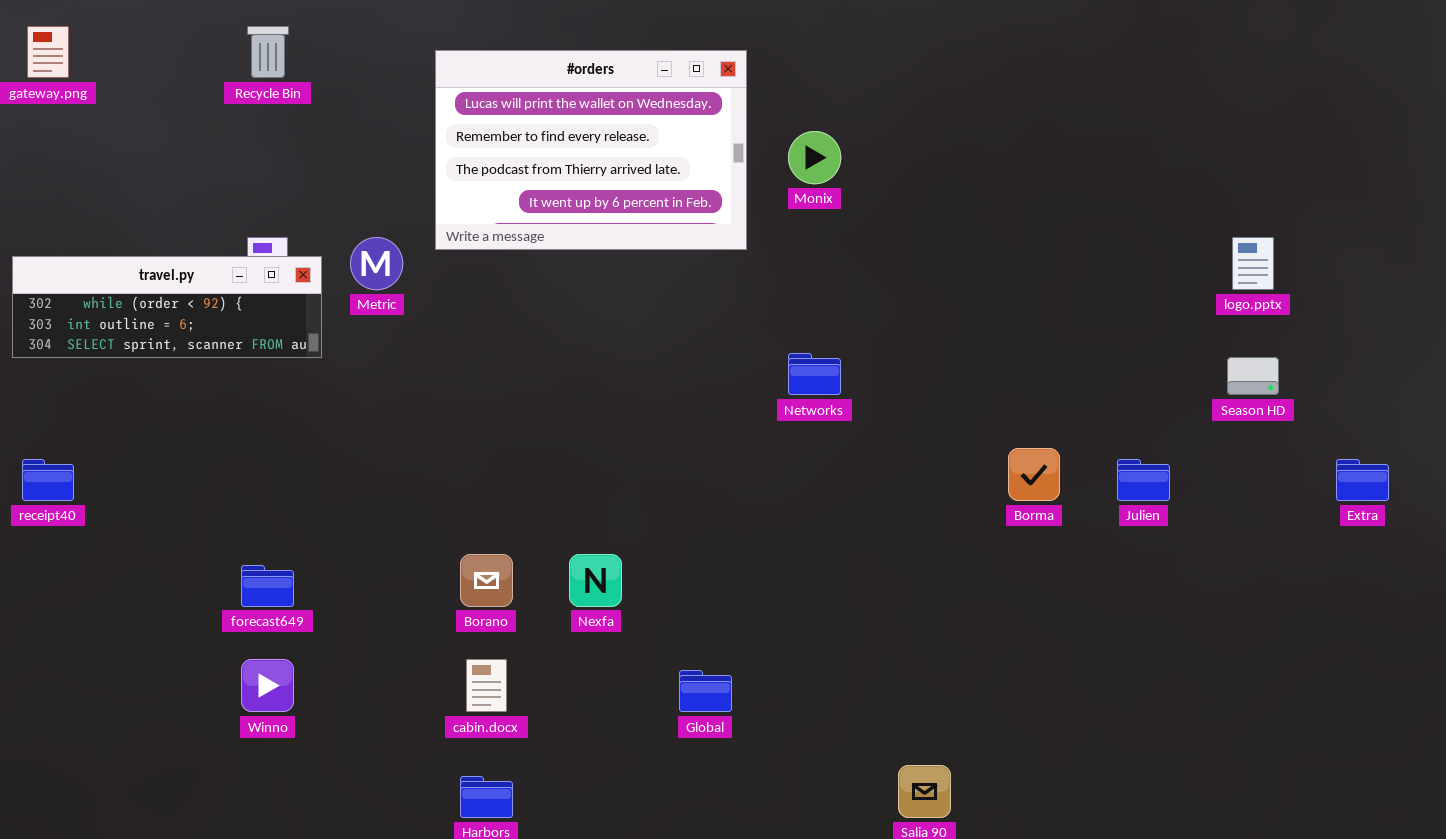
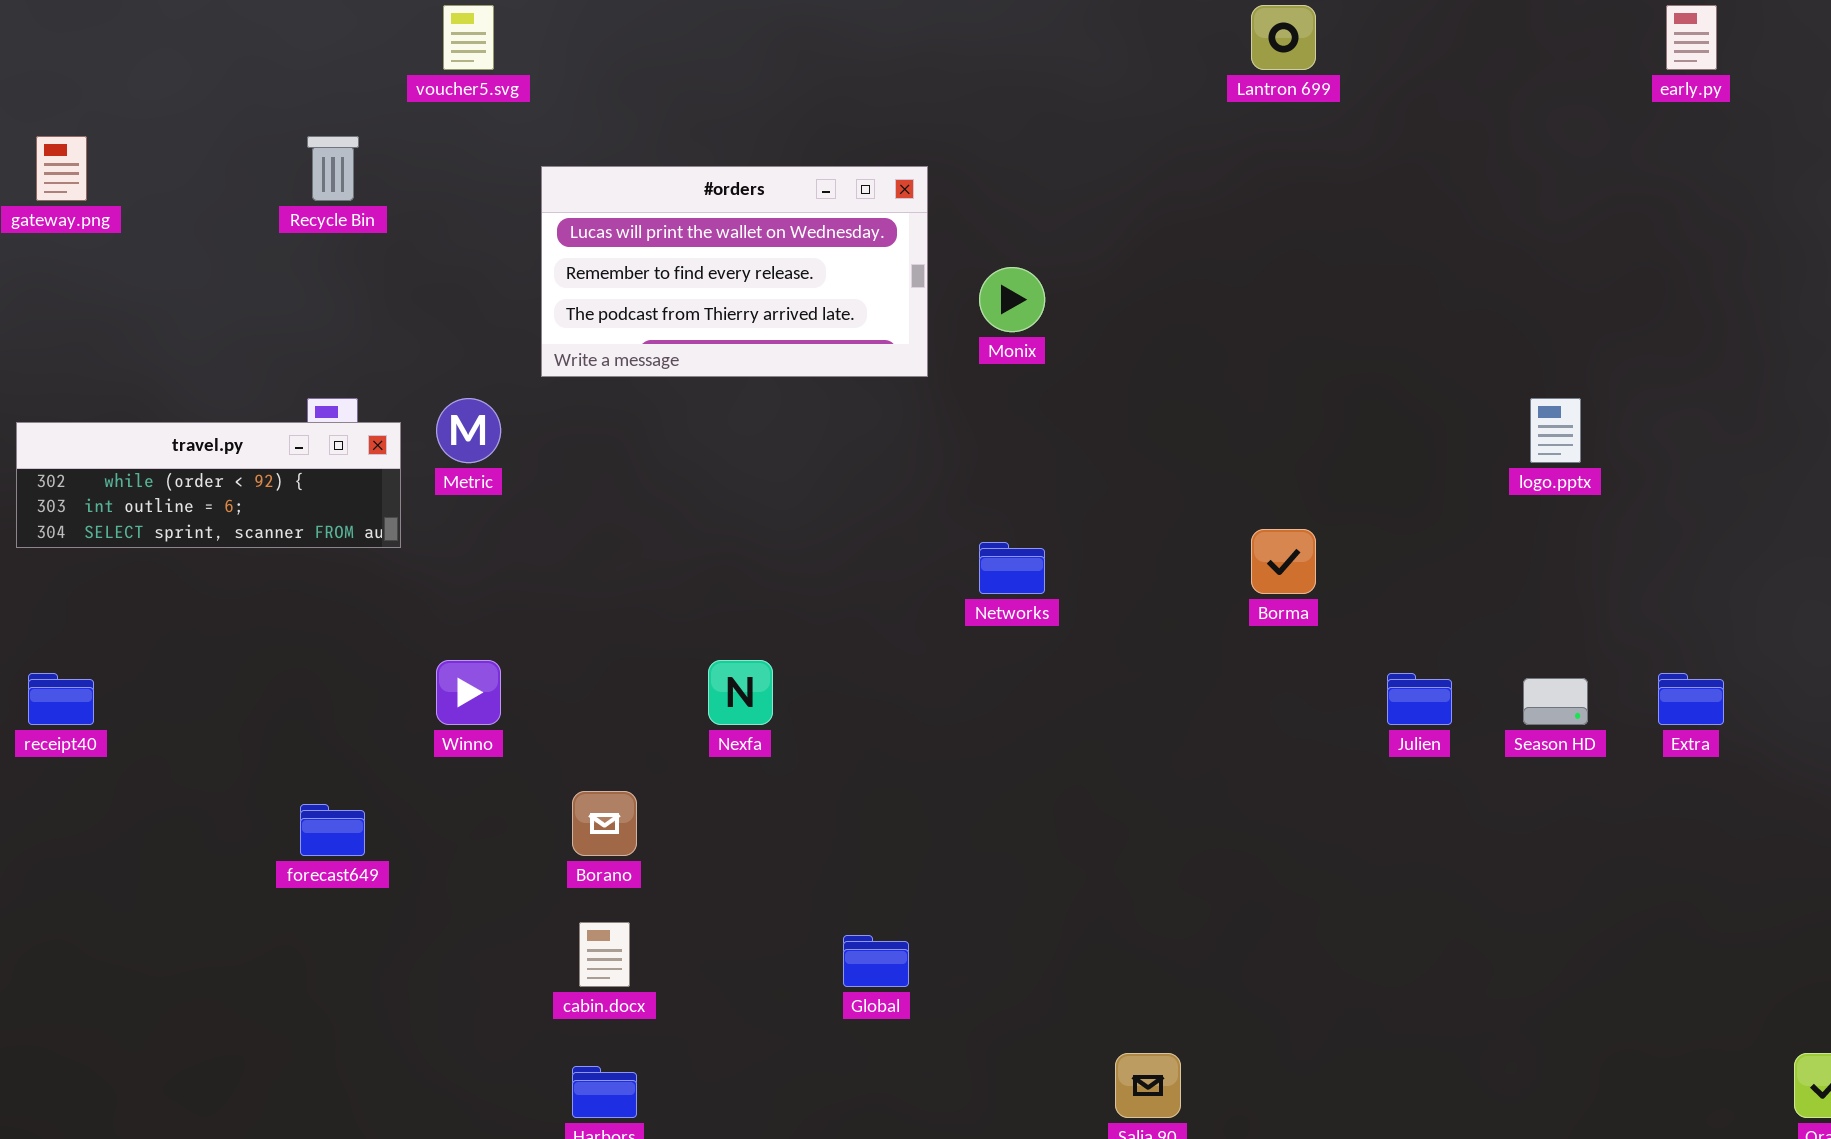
#orders: [435,50,747,250] -> [541,166,928,377], resized
Season HD: [1227,357,1279,395] -> [1523,678,1588,725], moved
Borma: [1008,448,1060,501] -> [1251,529,1316,594], moved
Nexfa: [569,554,622,607] -> [708,660,773,725], moved
Winno: [241,659,294,712] -> [436,660,501,725], moved

